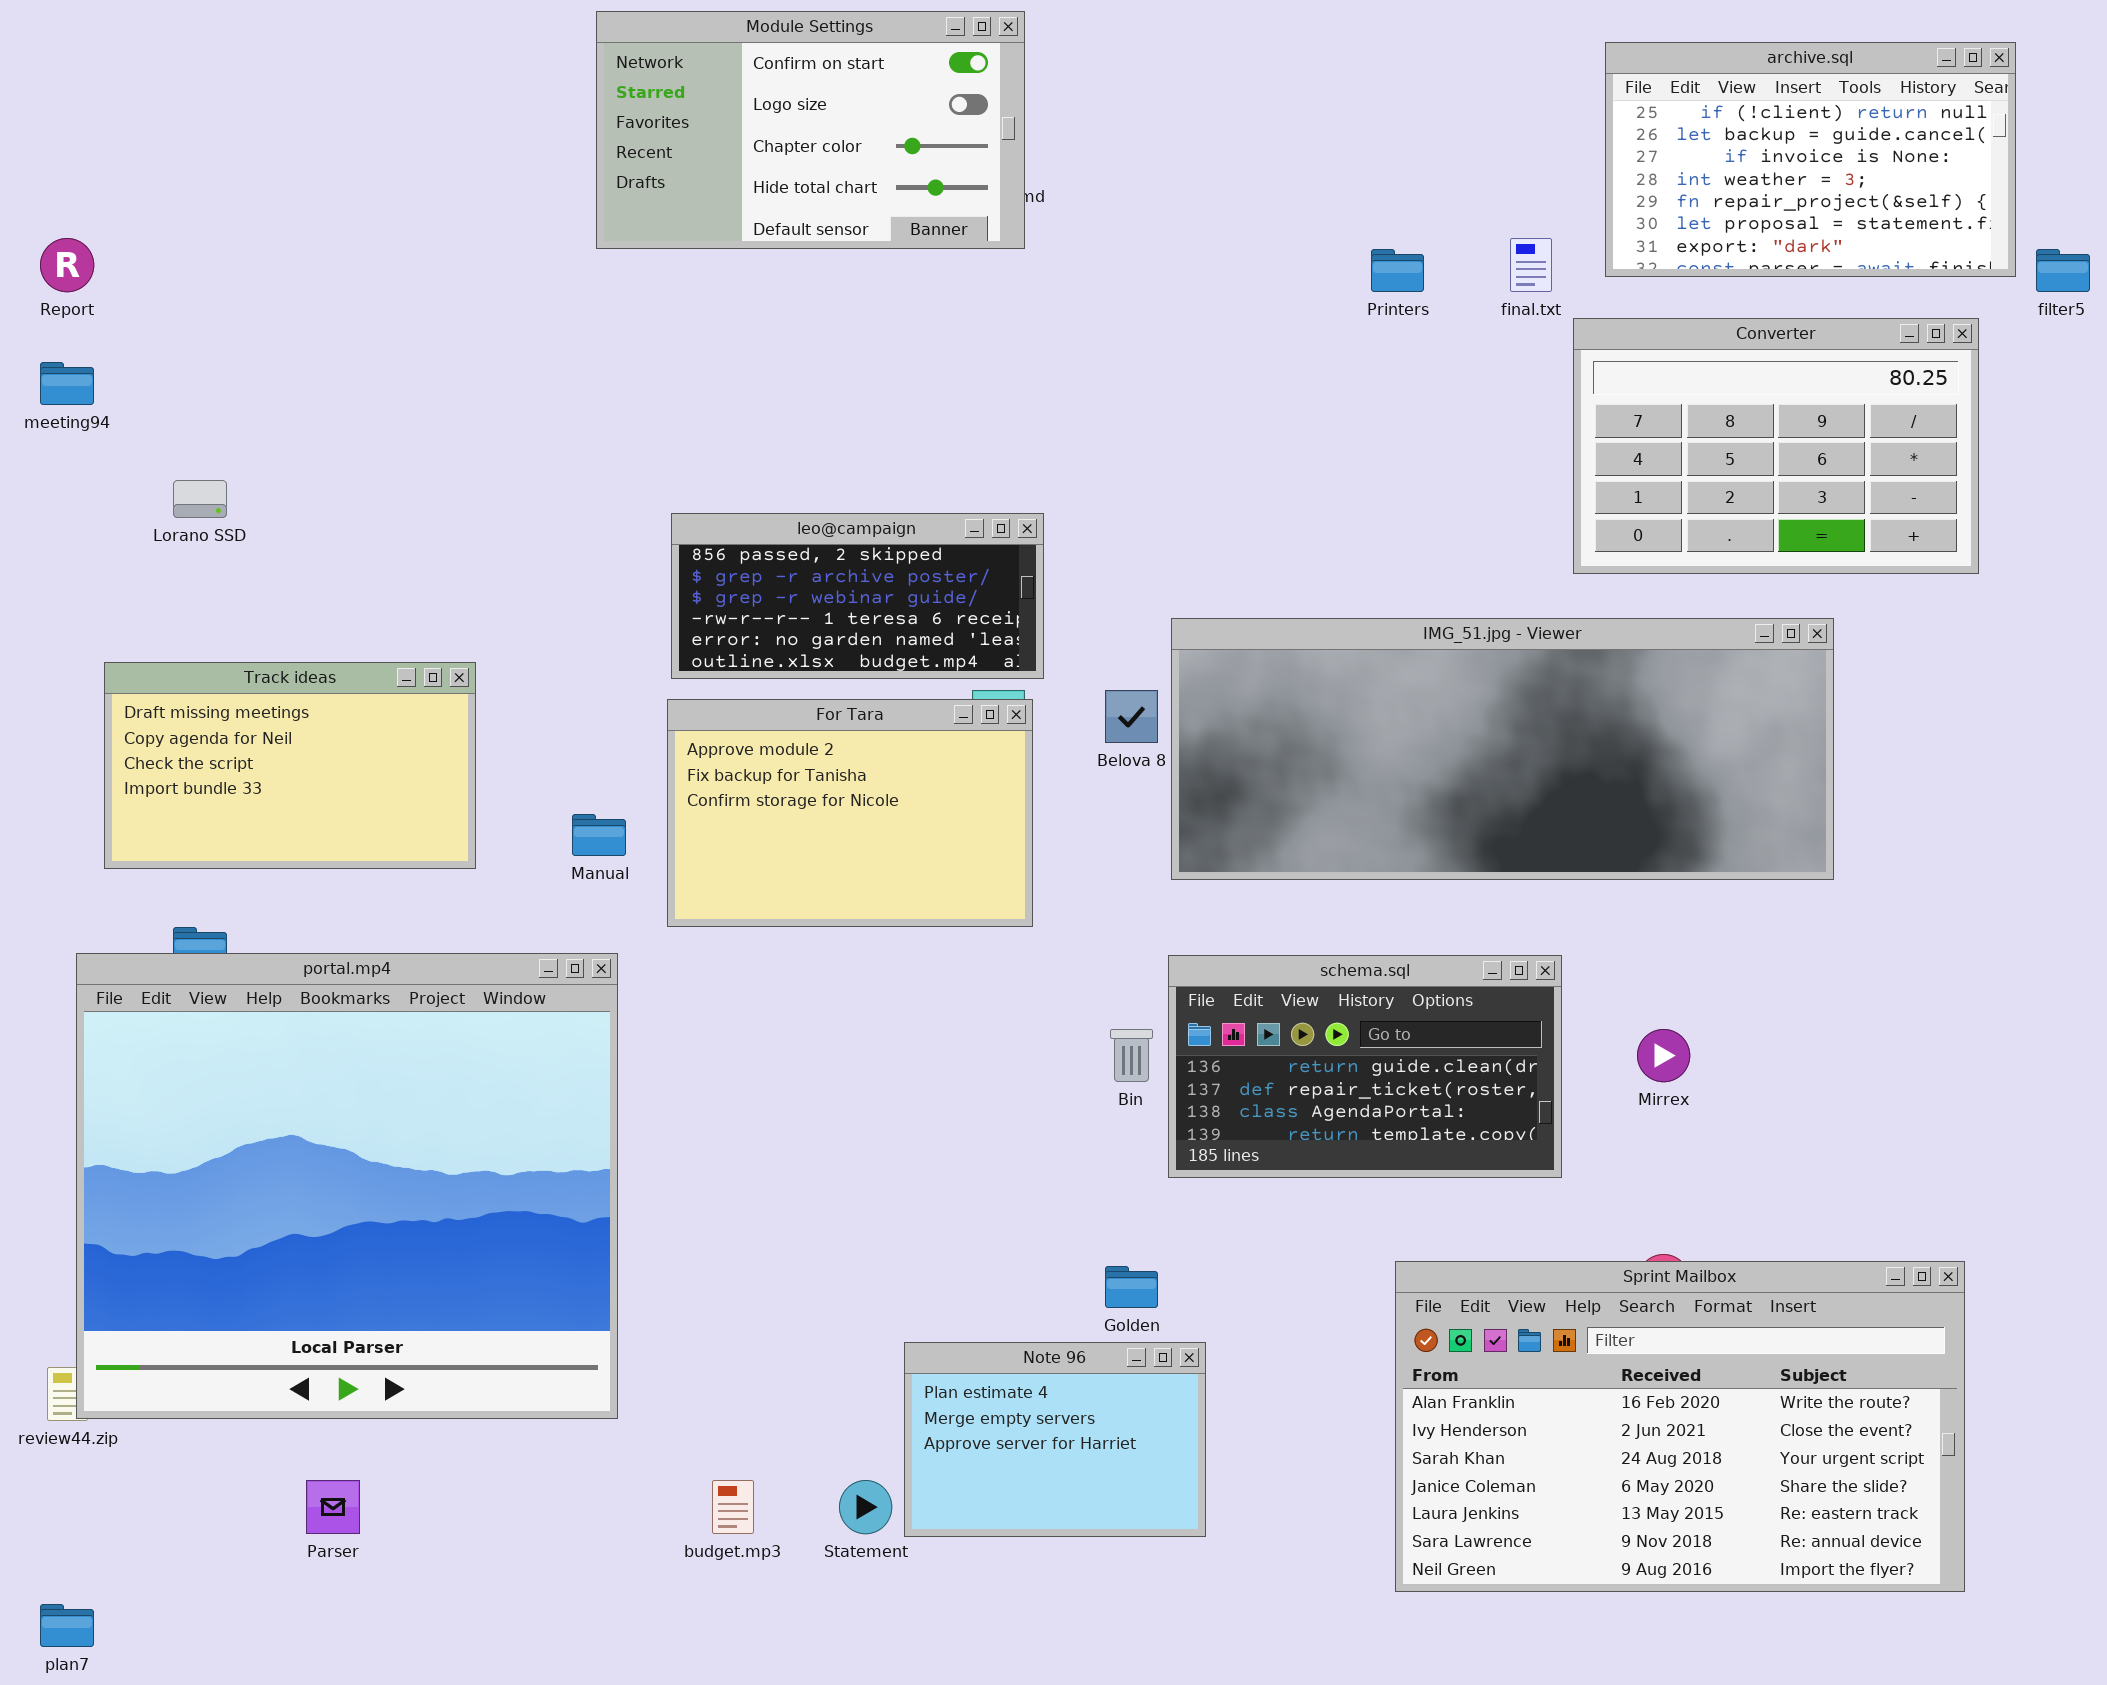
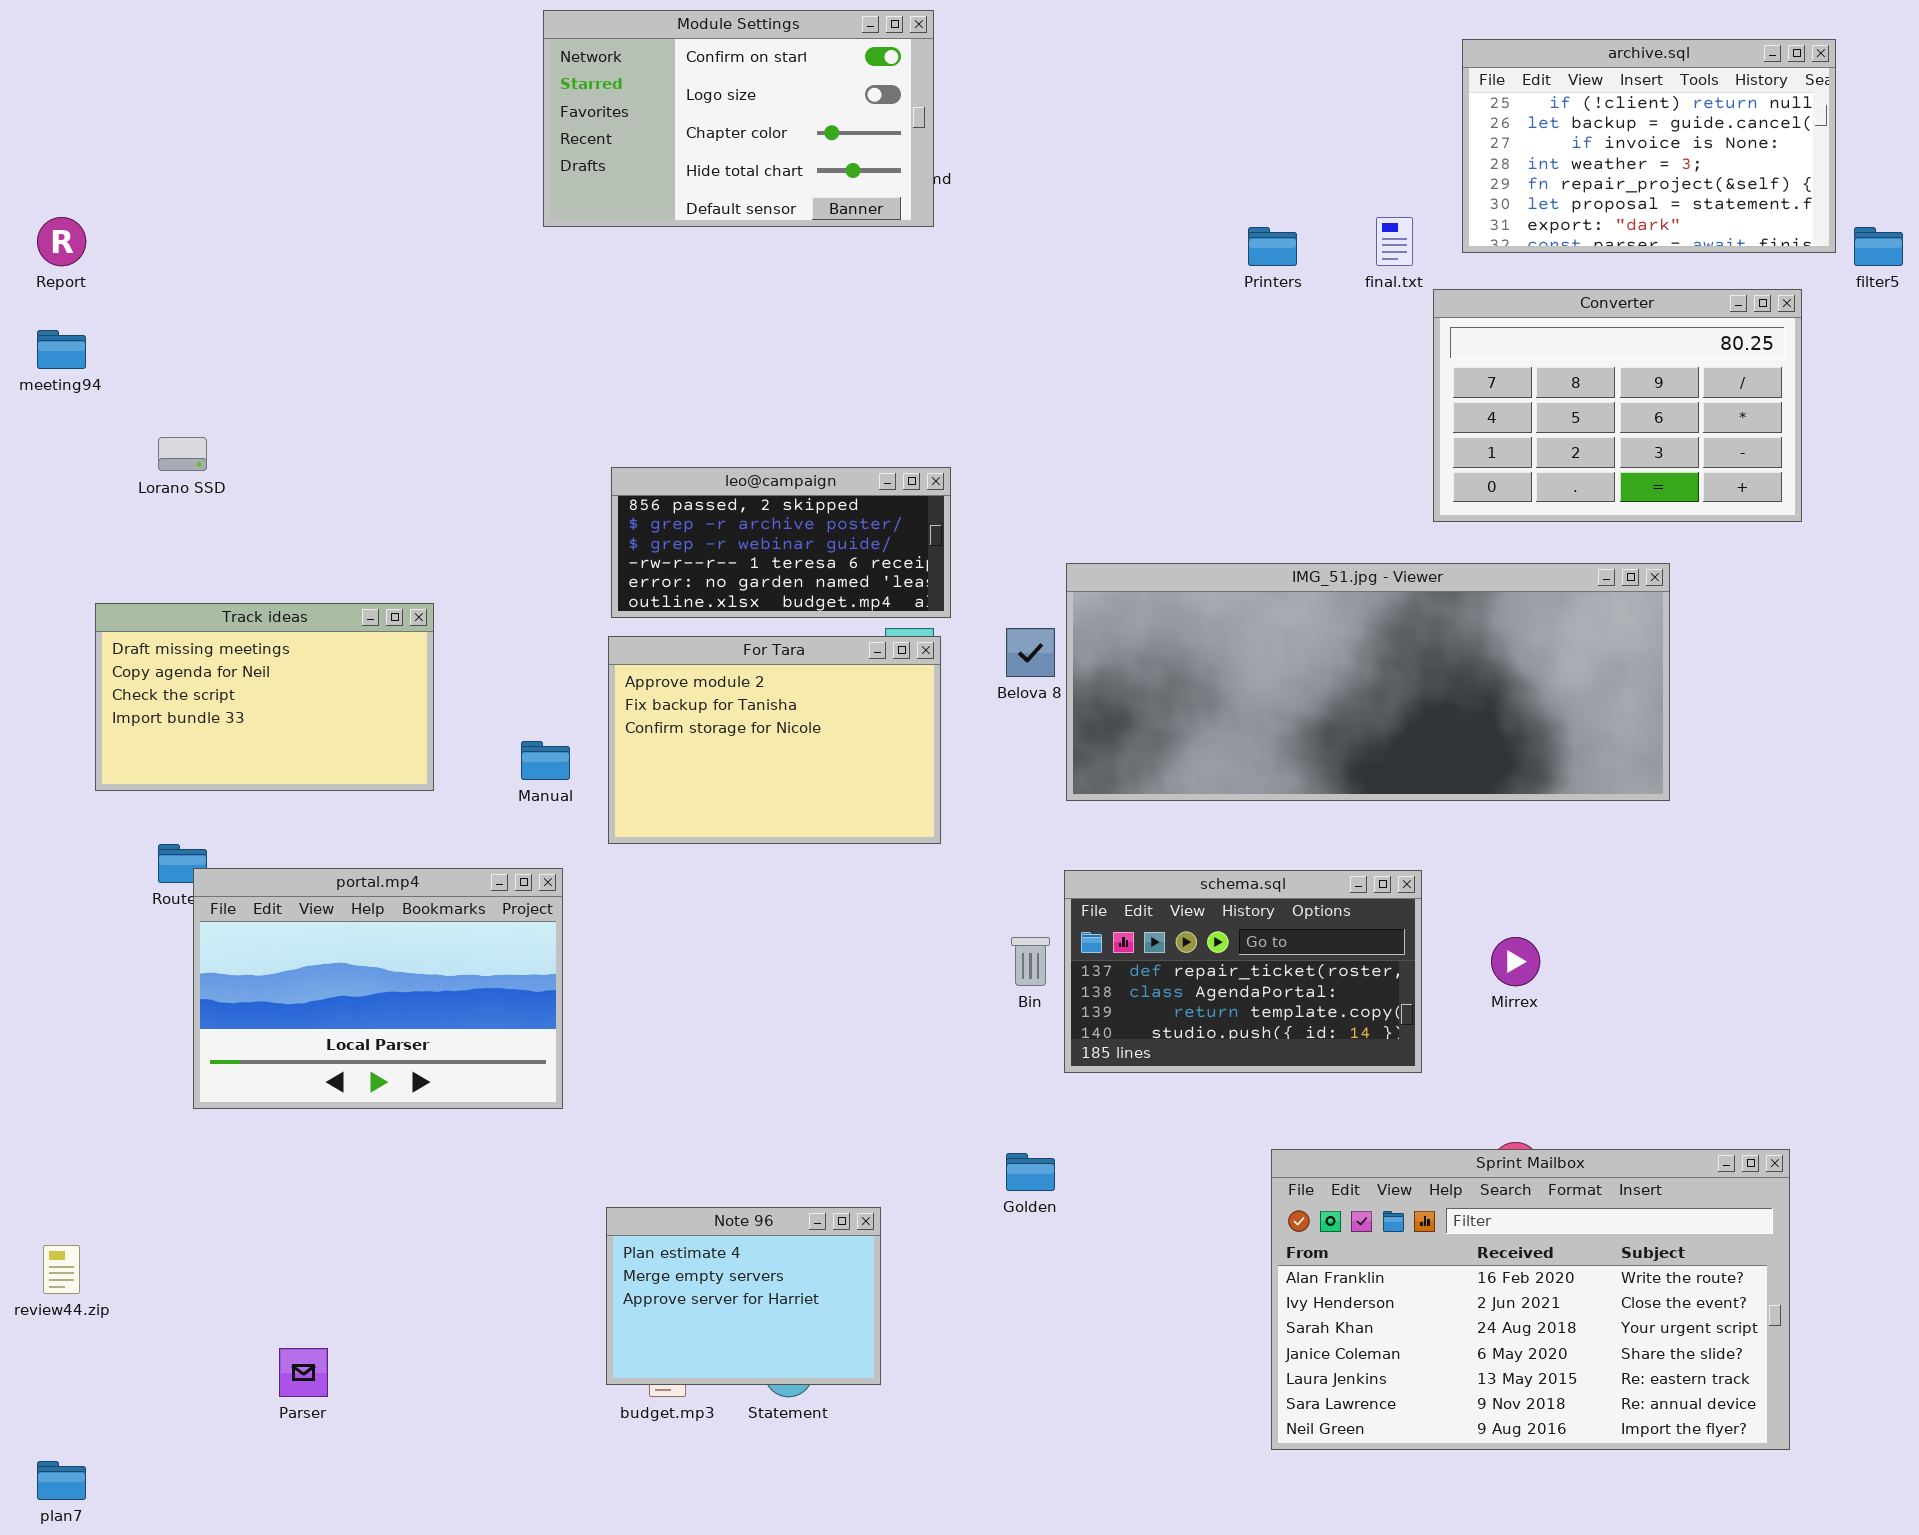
portal.mp4: [76,953,618,1419] -> [193,868,563,1109], resized
schema.sql: [1168,955,1562,1178] -> [1064,870,1422,1073], scrolled down 1 row
Note 96: [904,1342,1206,1537] -> [606,1207,881,1385], moved

